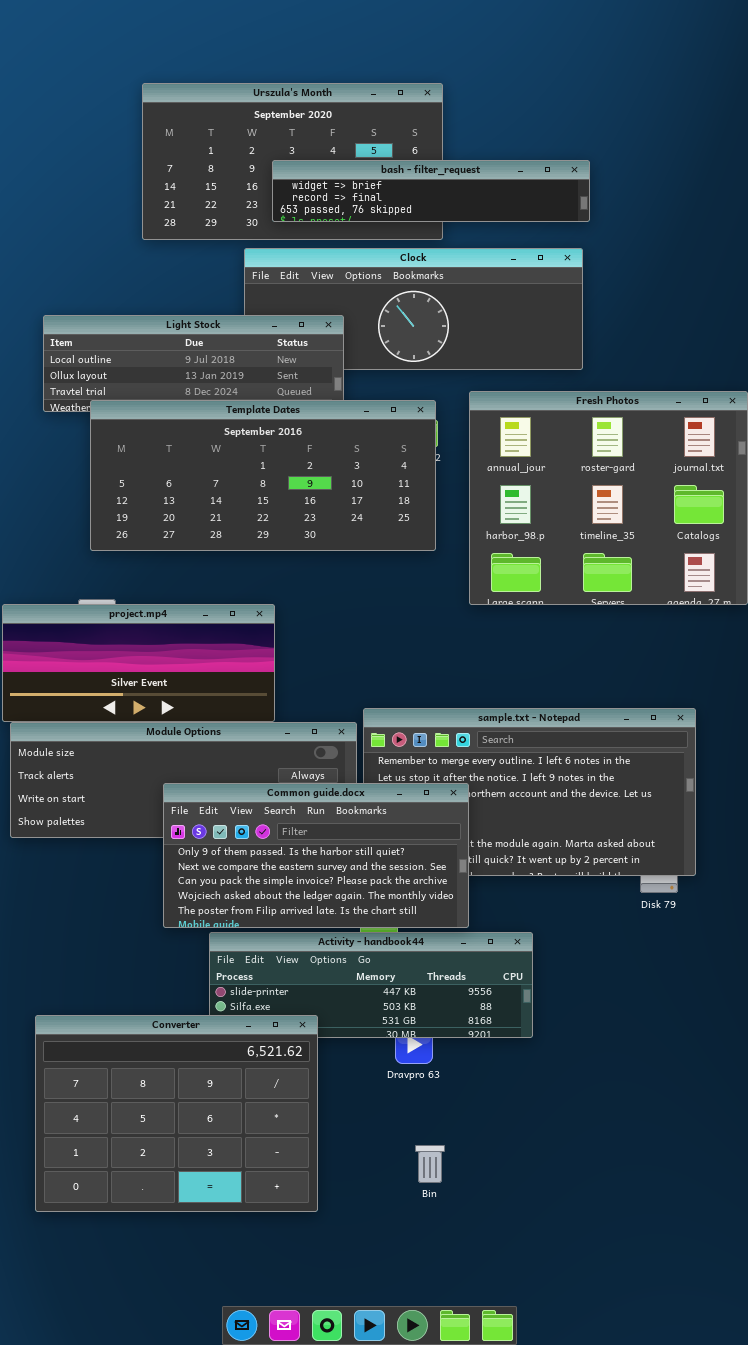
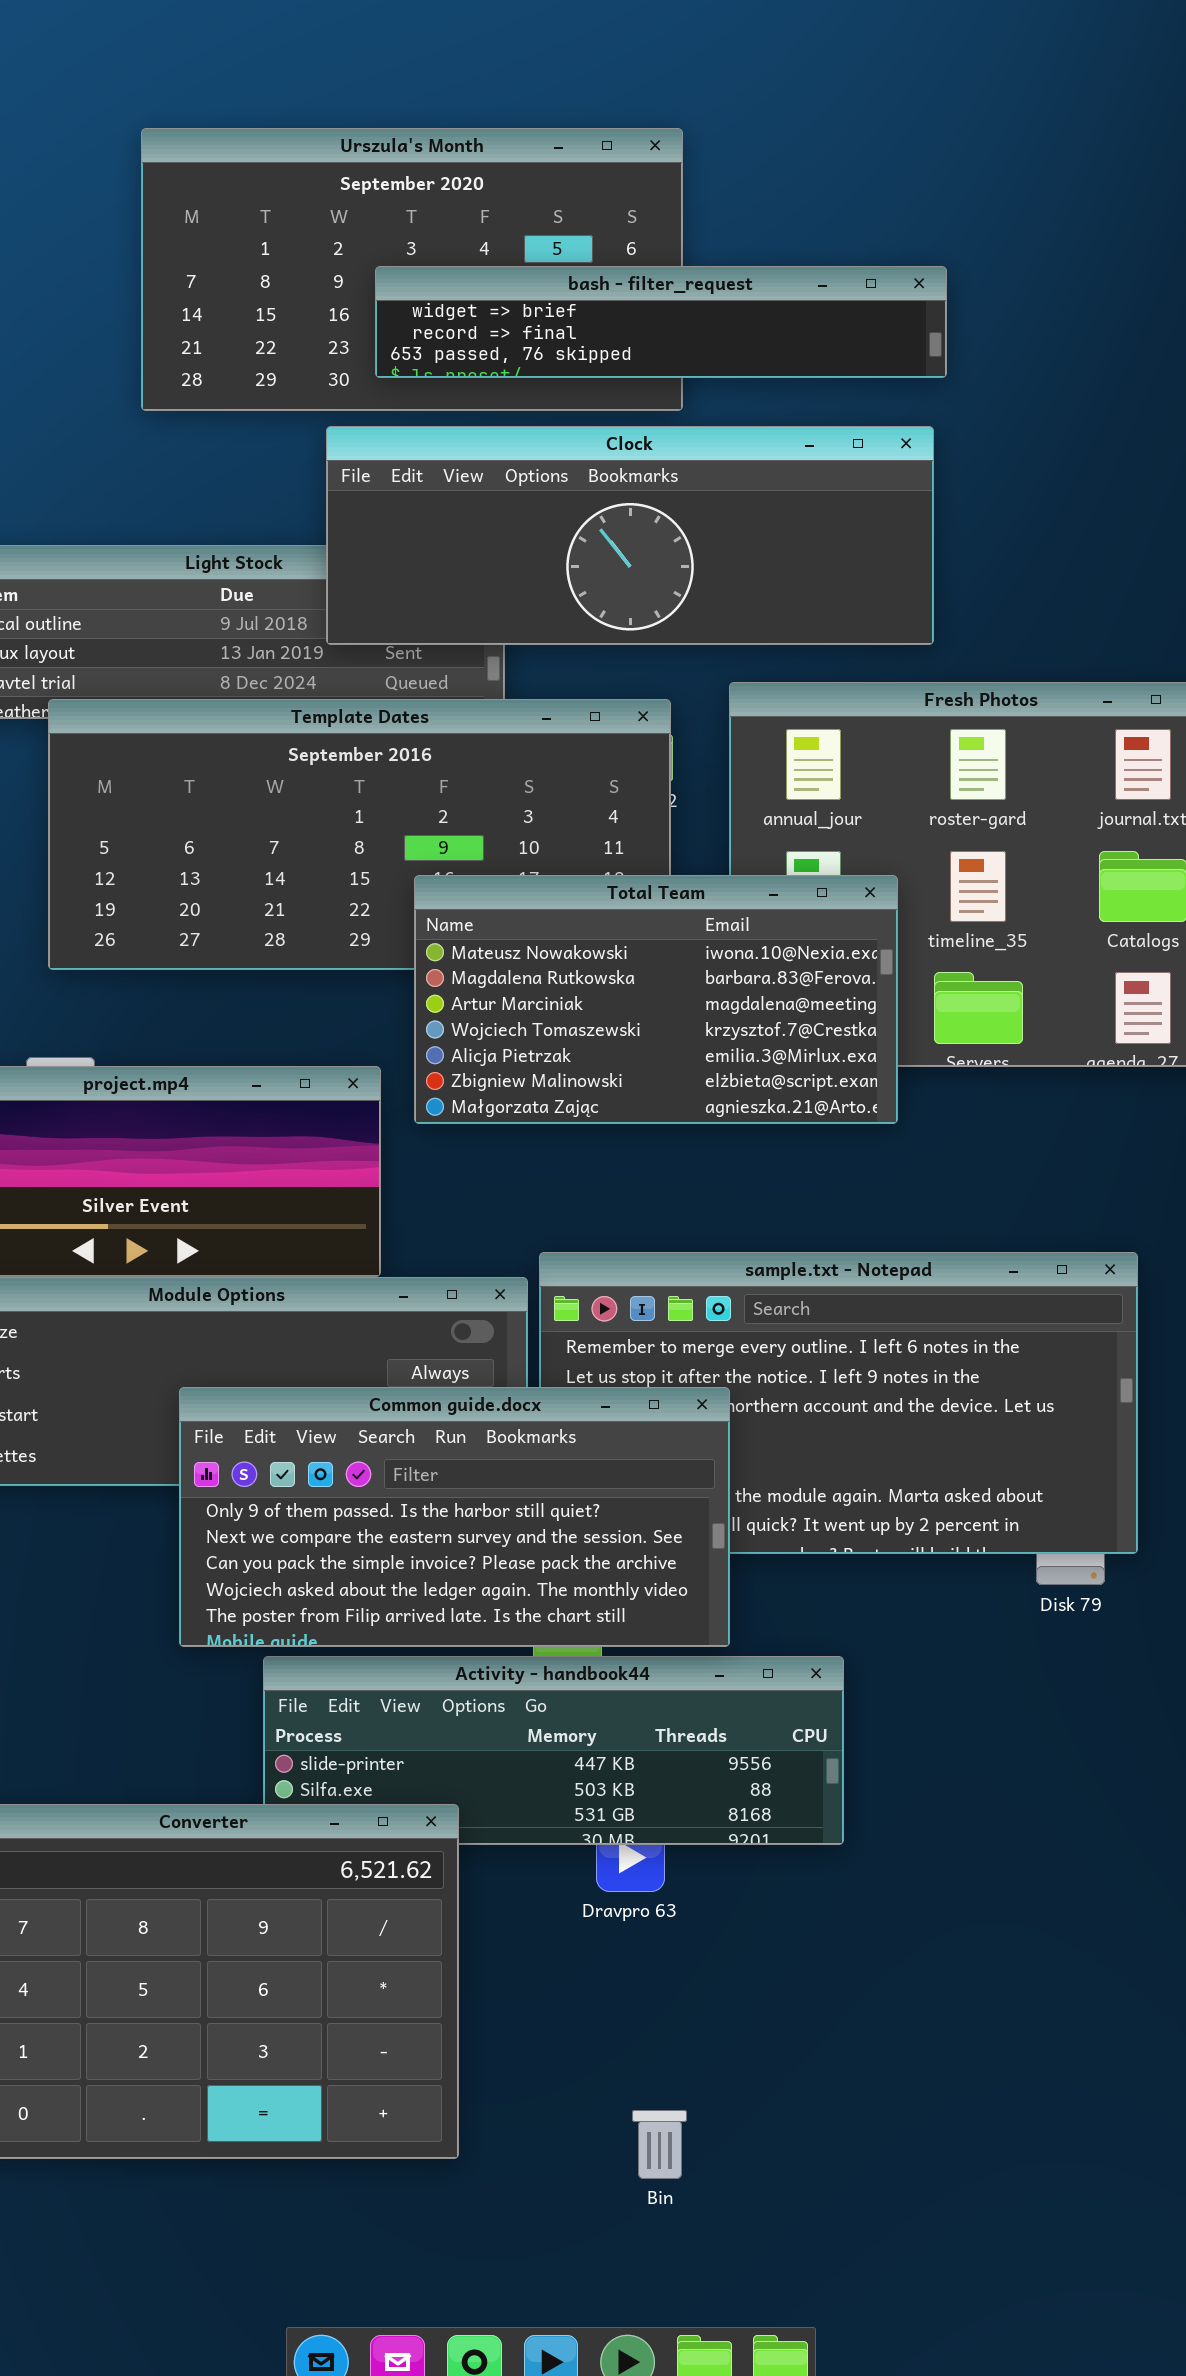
Clock: [244,248,583,370] -> [326,426,934,645], raised
Total Team: none -> [414,875,898,1124], opened
Bin: [415,1145,445,1183] -> [632,2110,687,2179], moved

